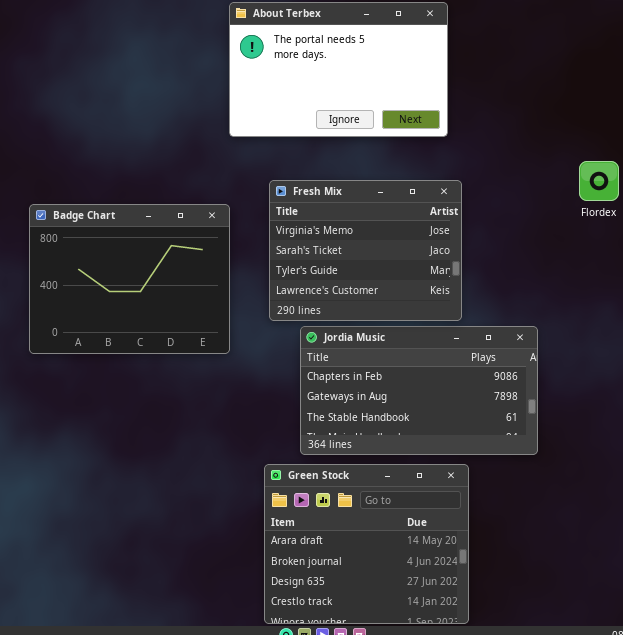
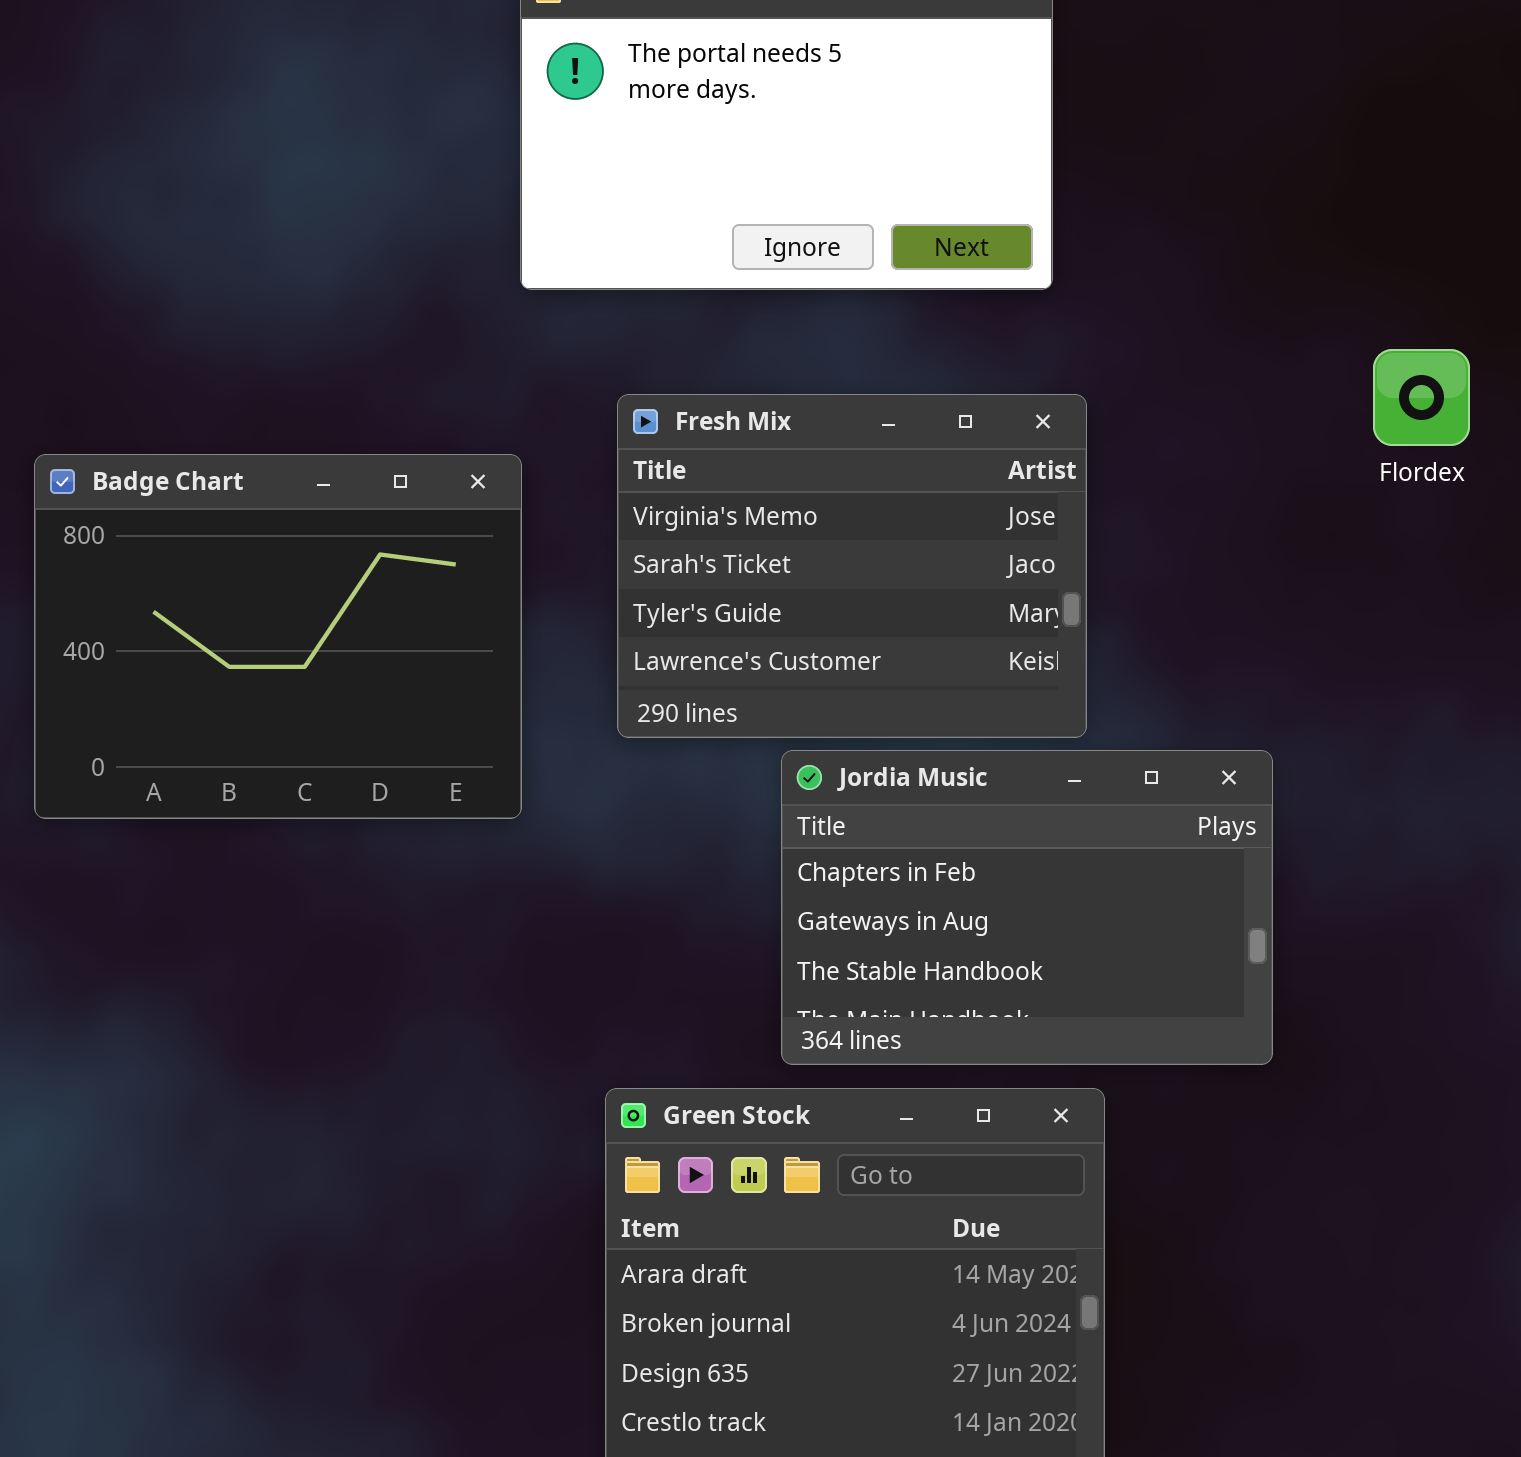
Jordia Music: [300,326,538,455] -> [781,750,1273,1065], resized

